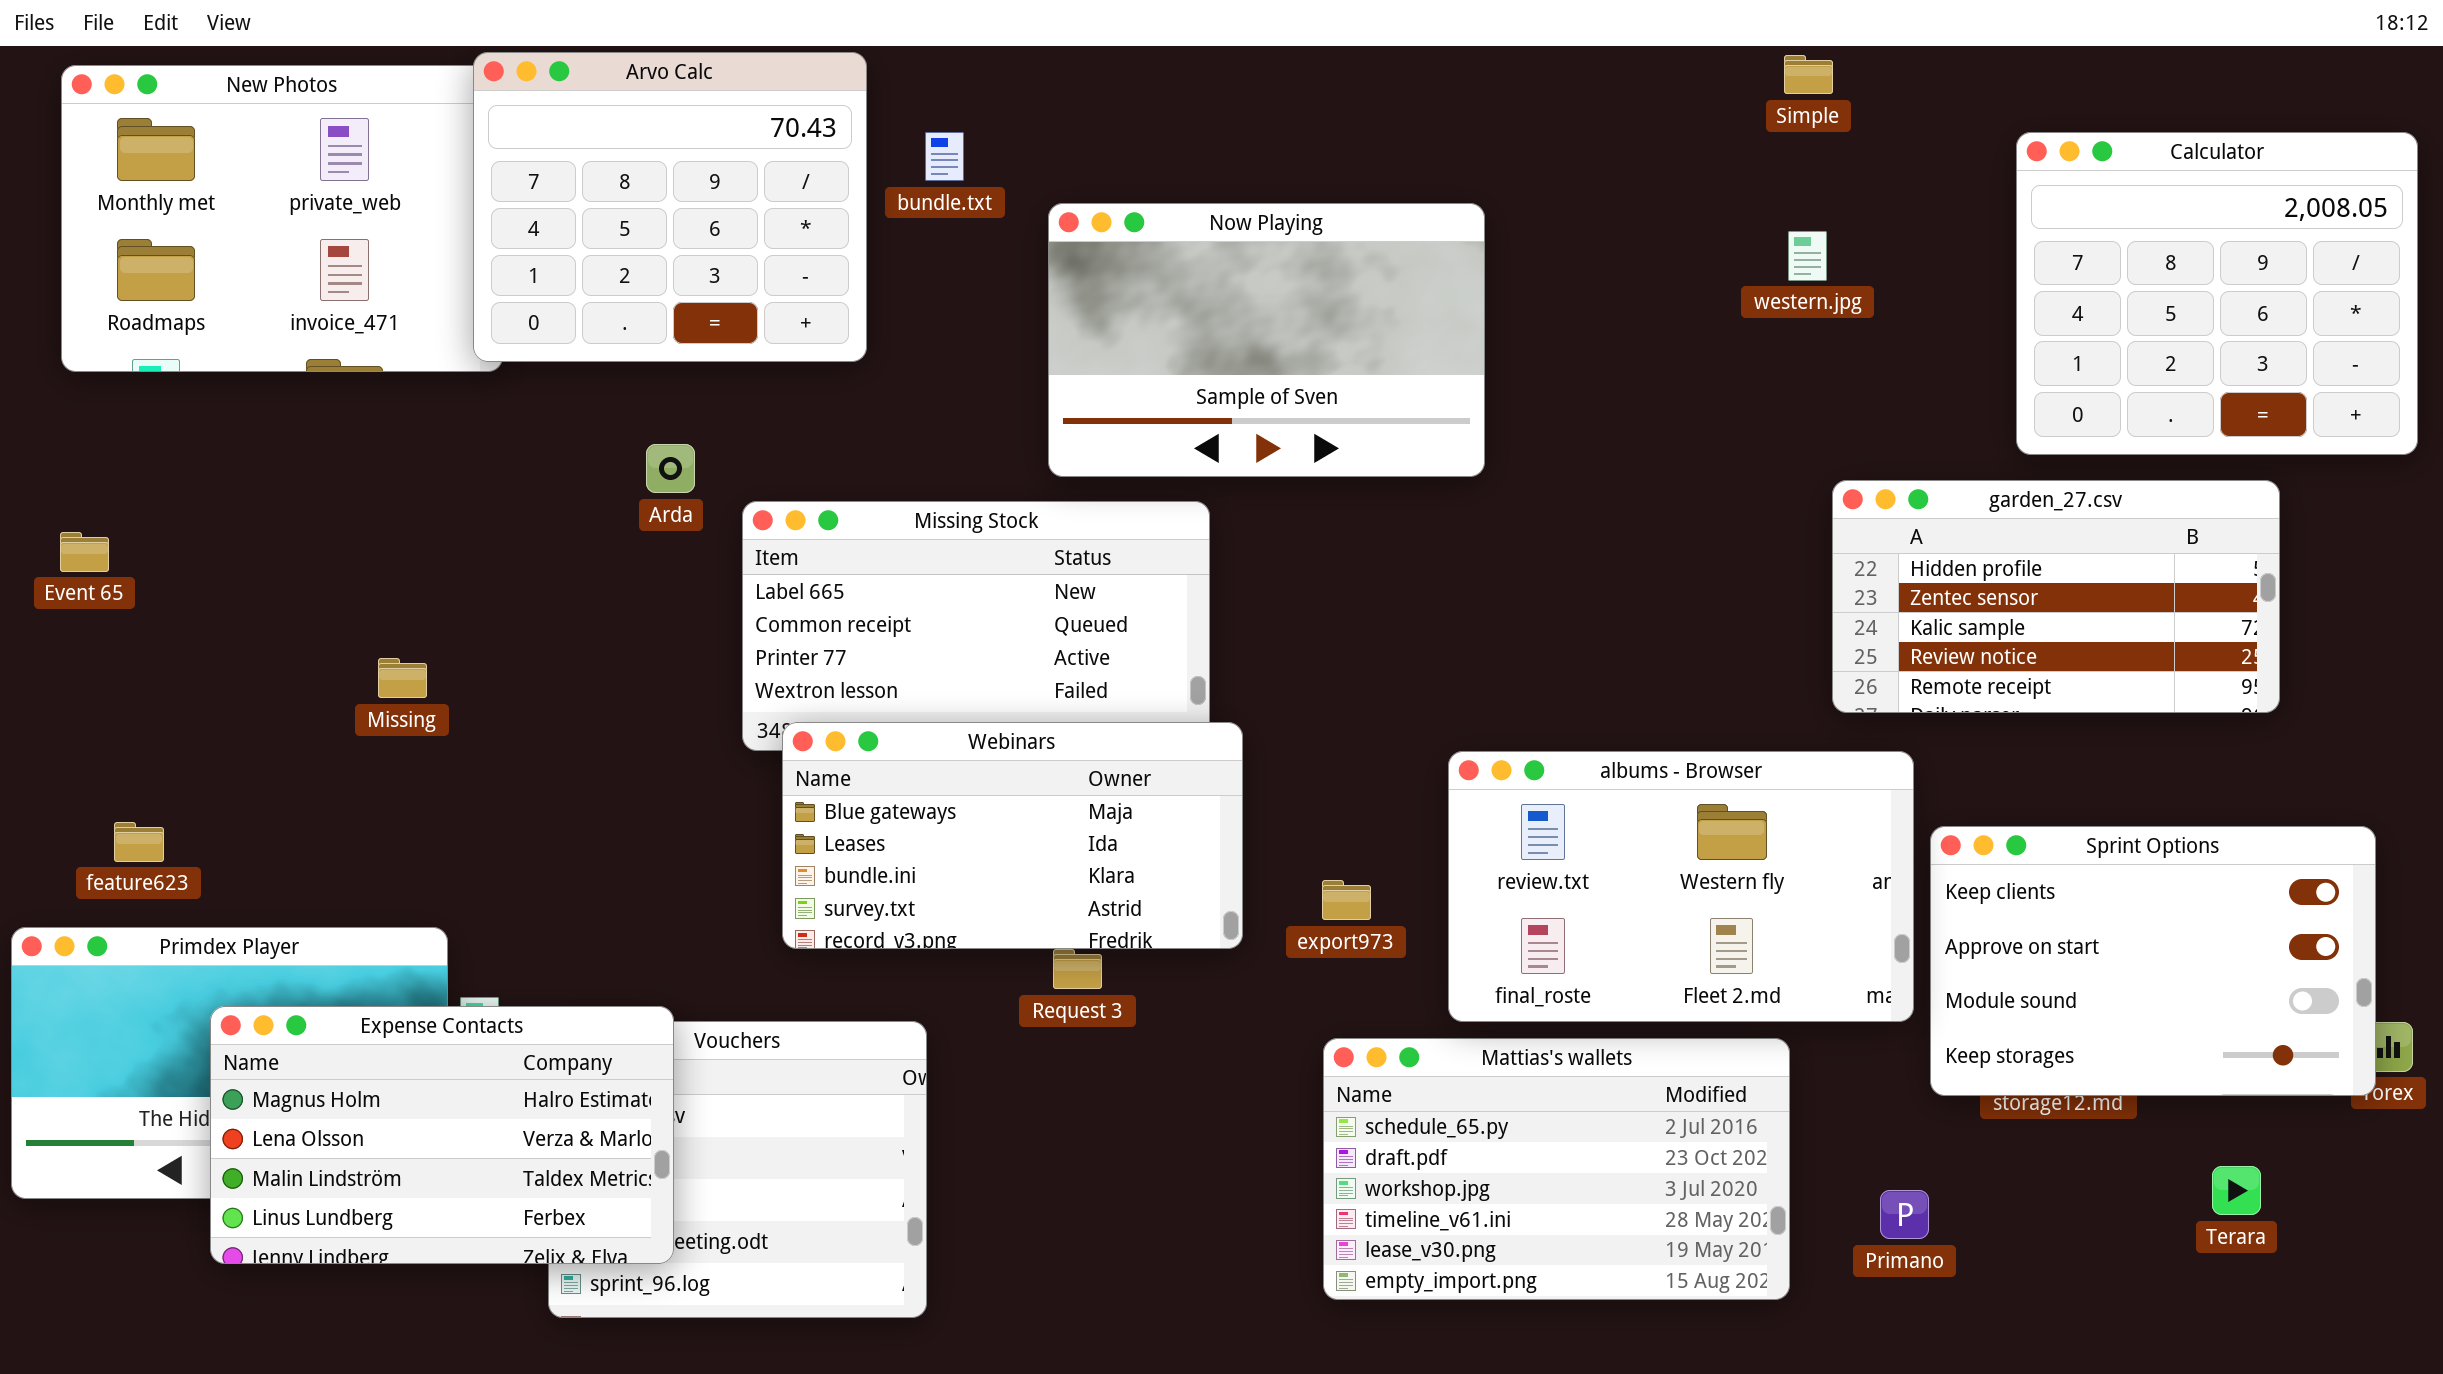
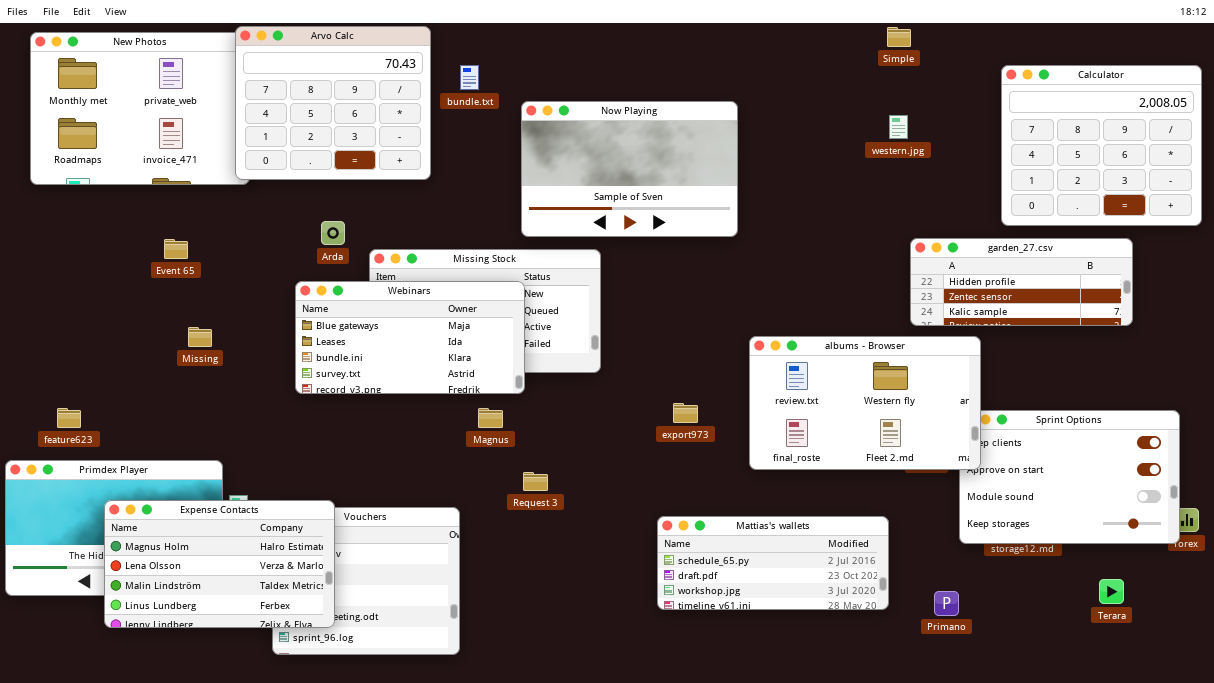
garden_27.csv: [1832,480,2280,713] -> [910,238,1133,326], resized
Event 65: [60,532,109,572] -> [164,239,188,259], moved
Webinars: [782,722,1243,949] -> [295,281,525,394], moved
albums - Browser: [1448,751,1914,1022] -> [749,336,981,470], moved
export973: [1322,880,1371,920] -> [673,403,698,423], moved
Mattias's wallets: [1323,1038,1790,1300] -> [657,516,889,610], resized

